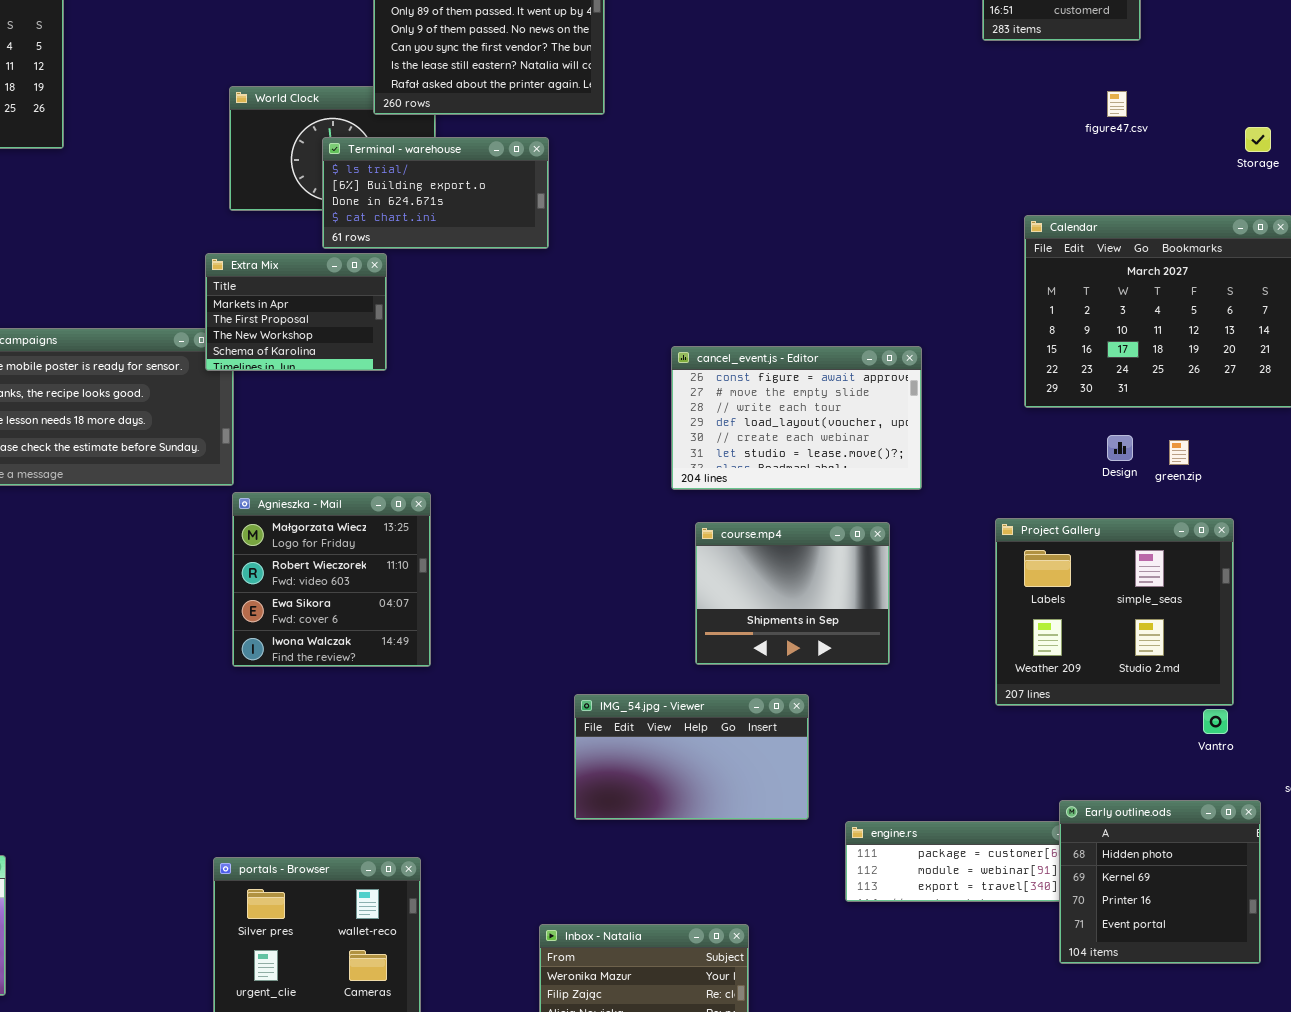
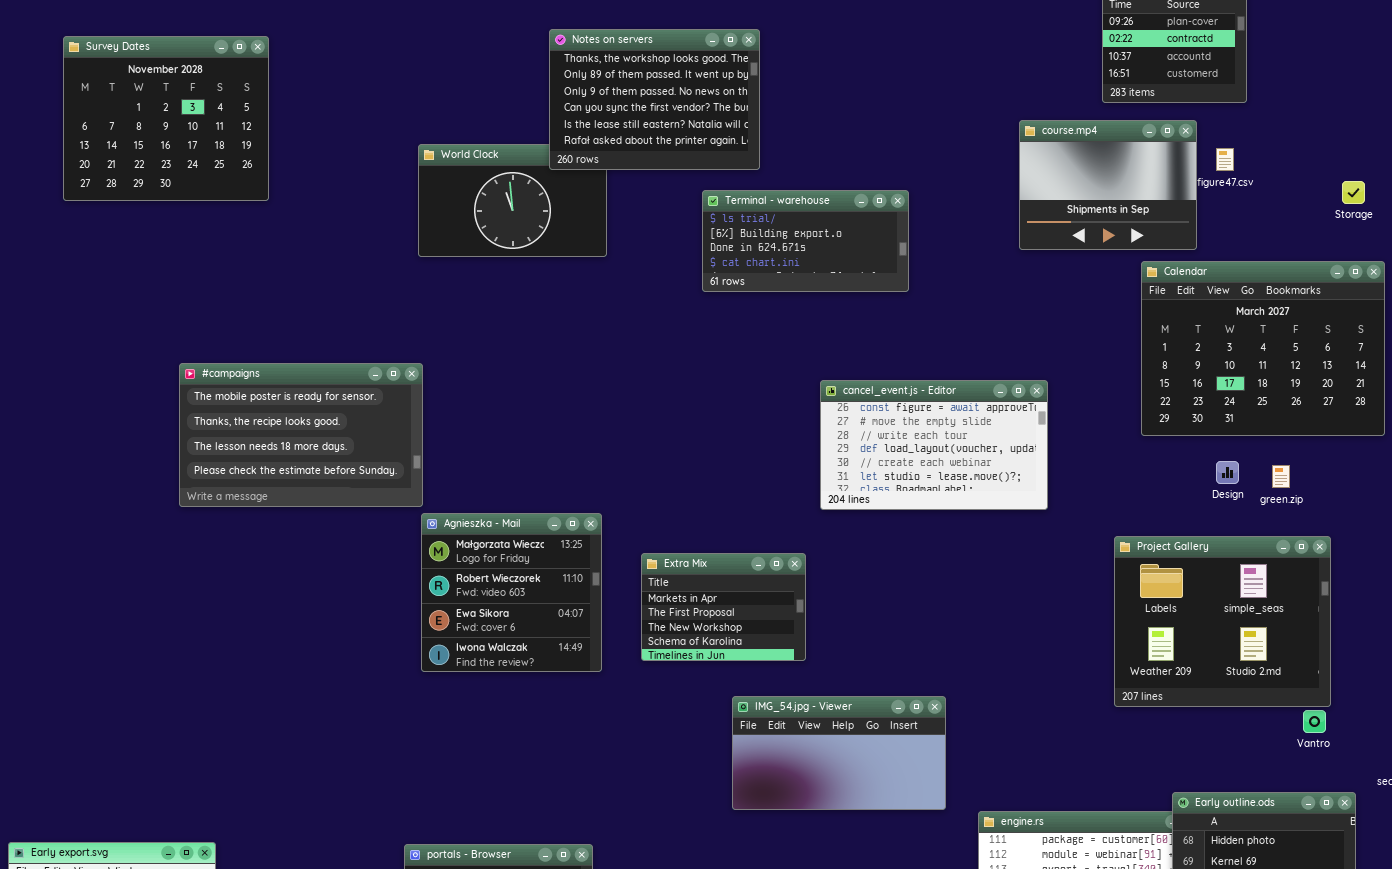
Terminal - warehouse: [322,137,549,249] -> [702,190,909,292], moved
Extra Mix: [205,253,387,371] -> [641,553,806,661], moved
course.mp4: [695,522,890,665] -> [1019,120,1197,250], moved

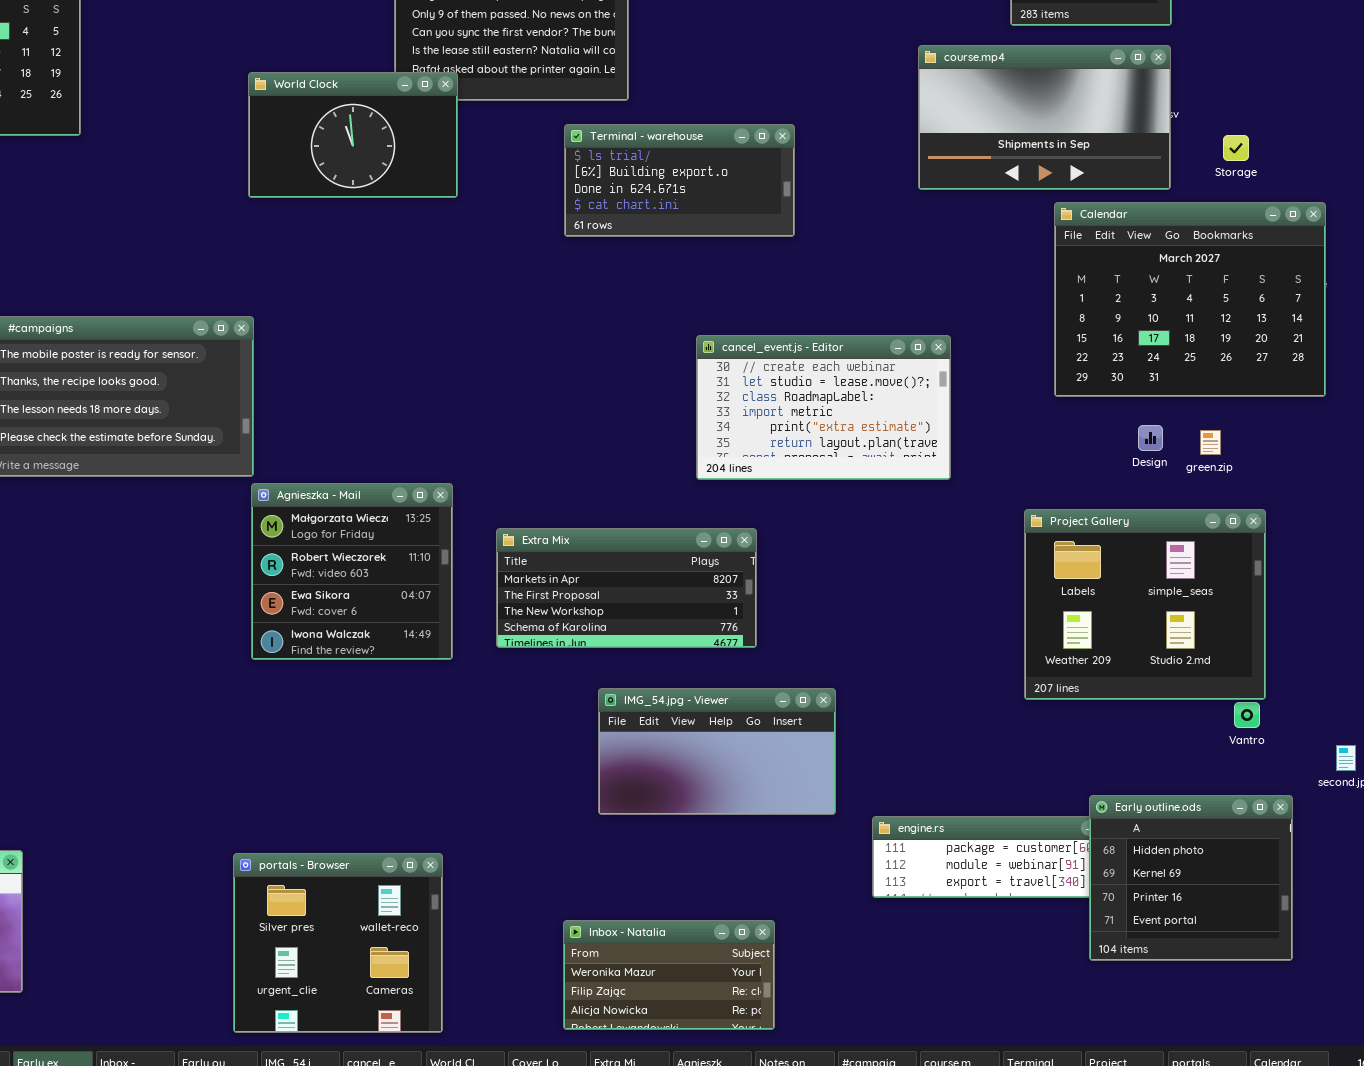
course.mp4: [1019,120,1197,250] -> [918,45,1171,190], resized
World Clock: [418,144,607,257] -> [248,72,458,198], raised
Storage: [1342,181,1365,204] -> [1223,135,1249,161], moved
cancel_event.js - Editor: [820,380,1048,510] -> [696,335,951,480], scrolled down 4 rows
Extra Mix: [641,553,806,661] -> [496,528,757,648], resized

